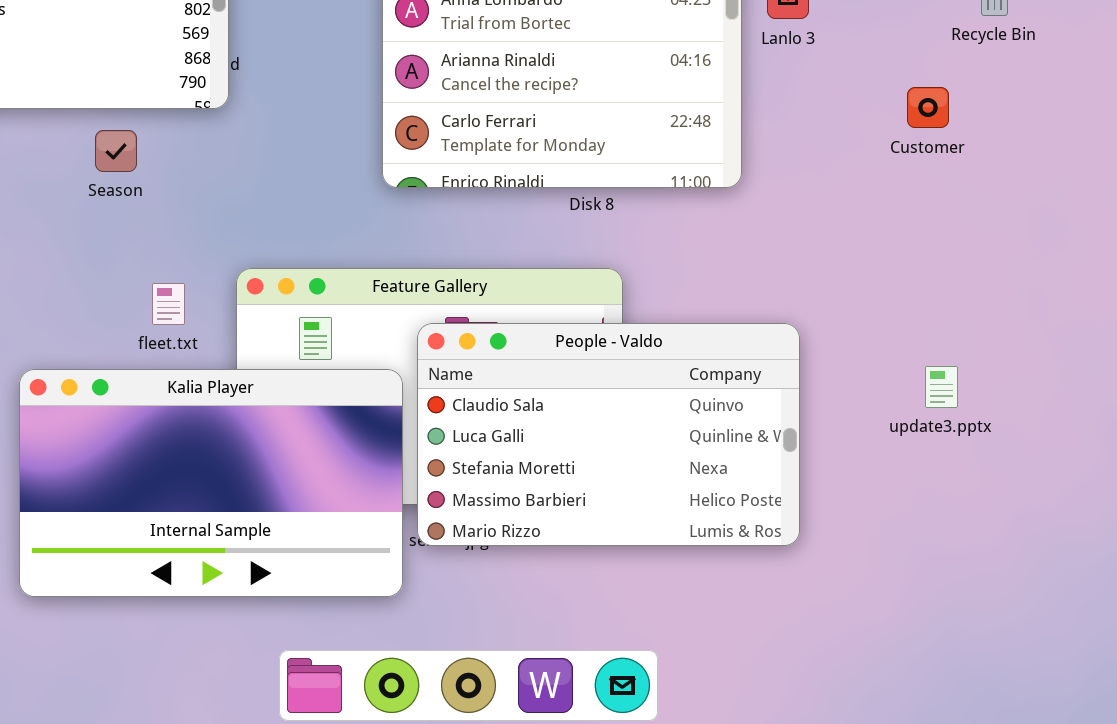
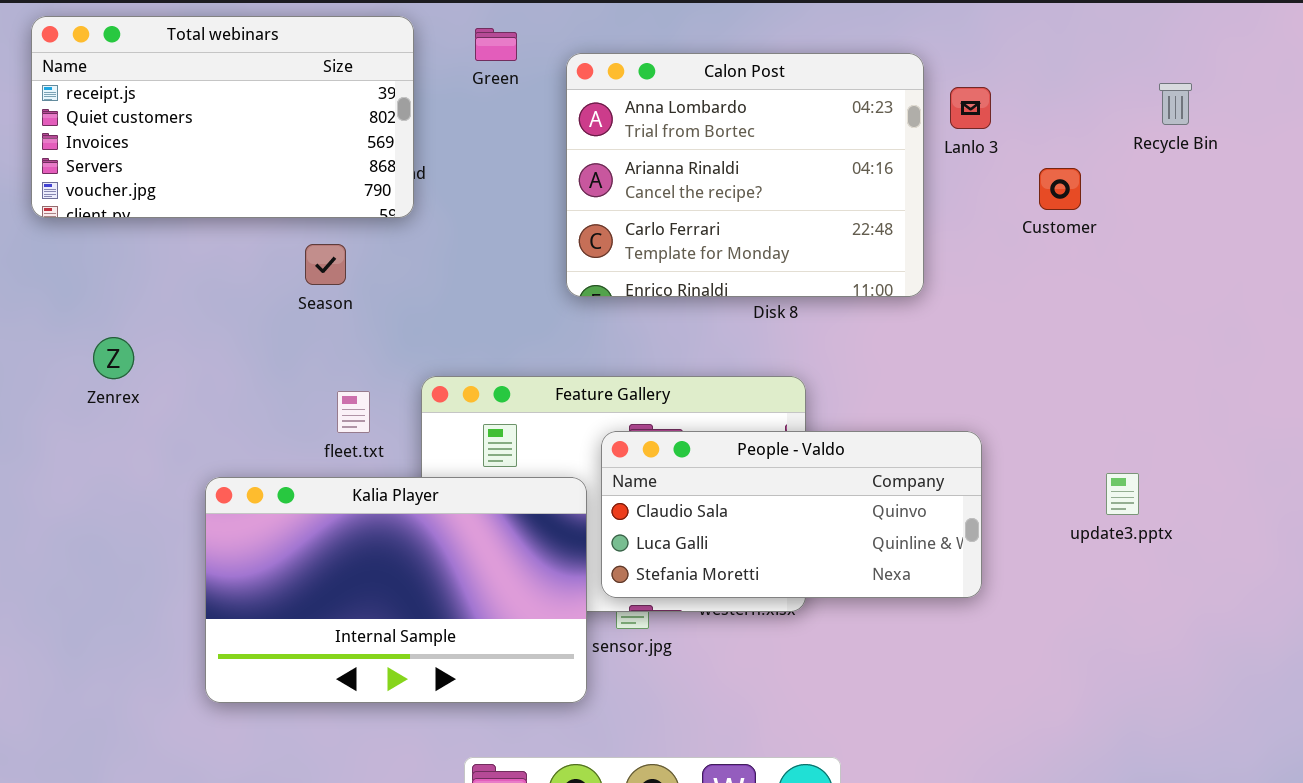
Customer: [907,87,949,128] -> [1039,168,1081,210], moved
Season: [95,130,137,172] -> [305,244,346,285], moved
People - Valdo: [417,323,800,546] -> [601,431,982,598], resized

